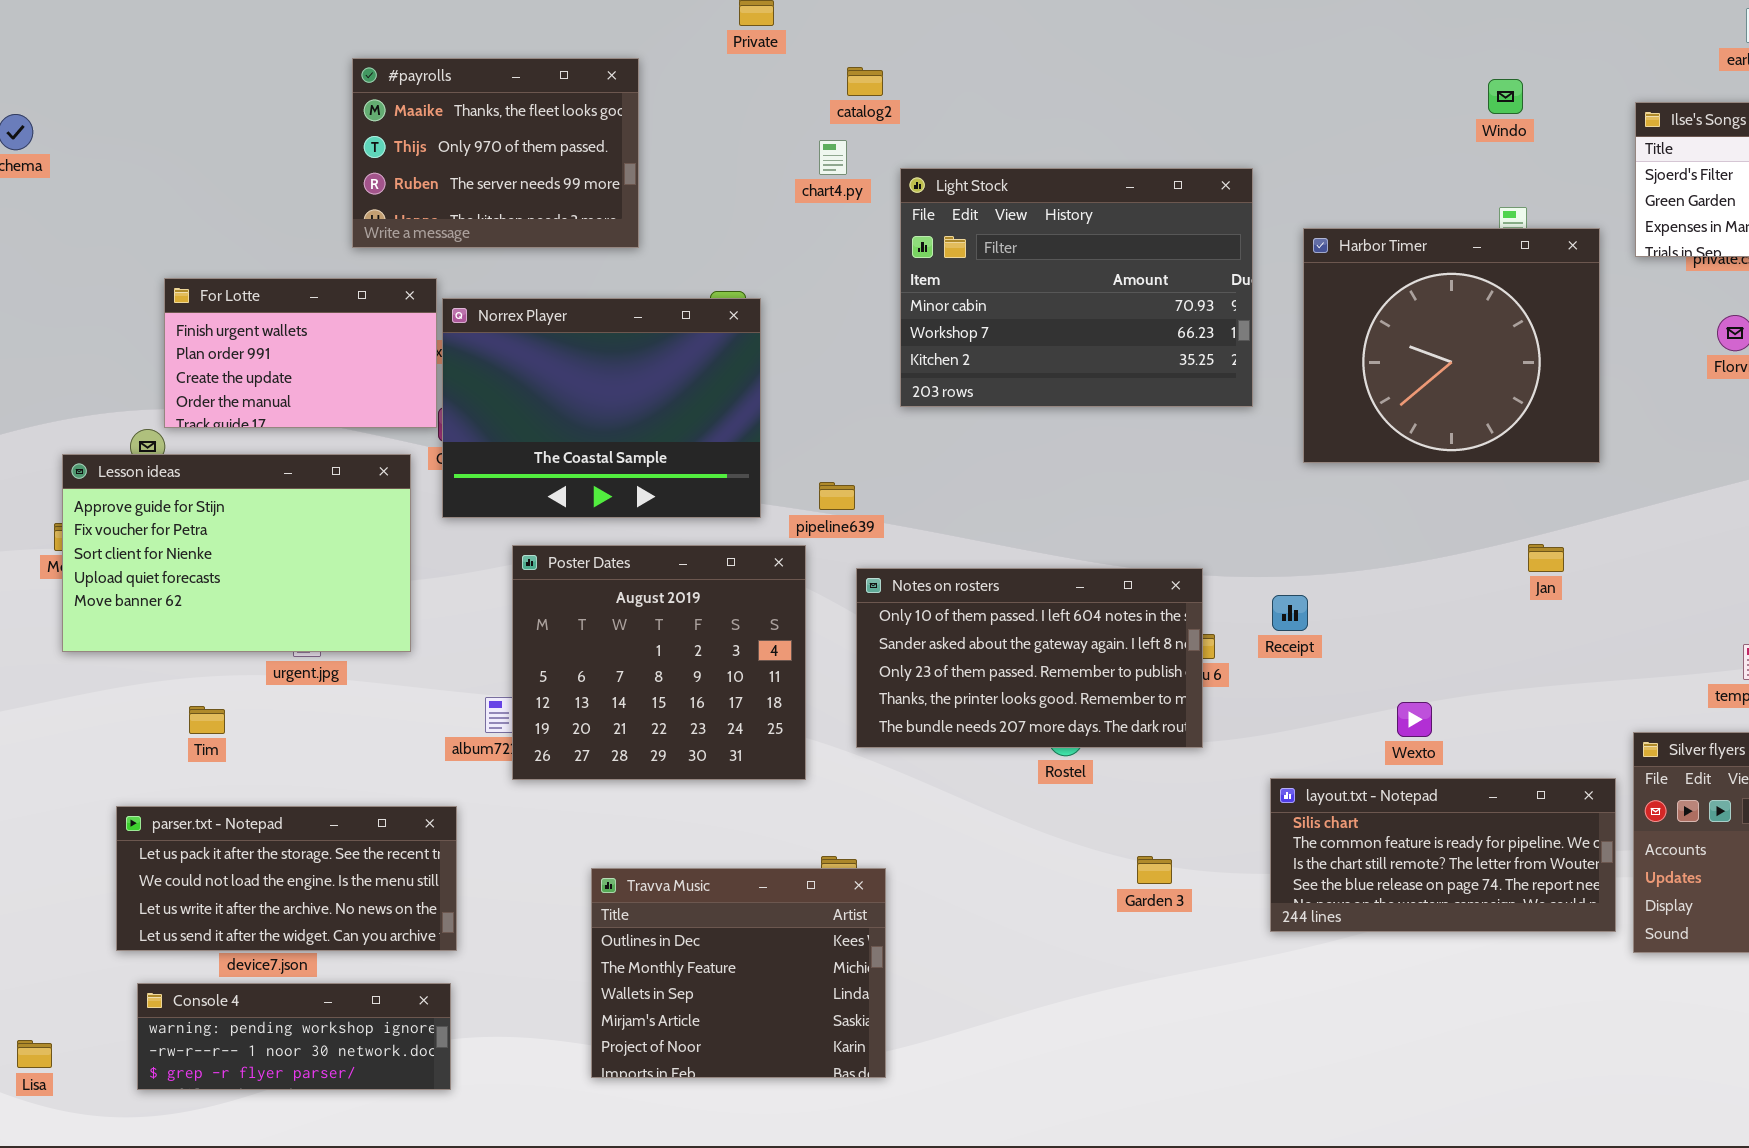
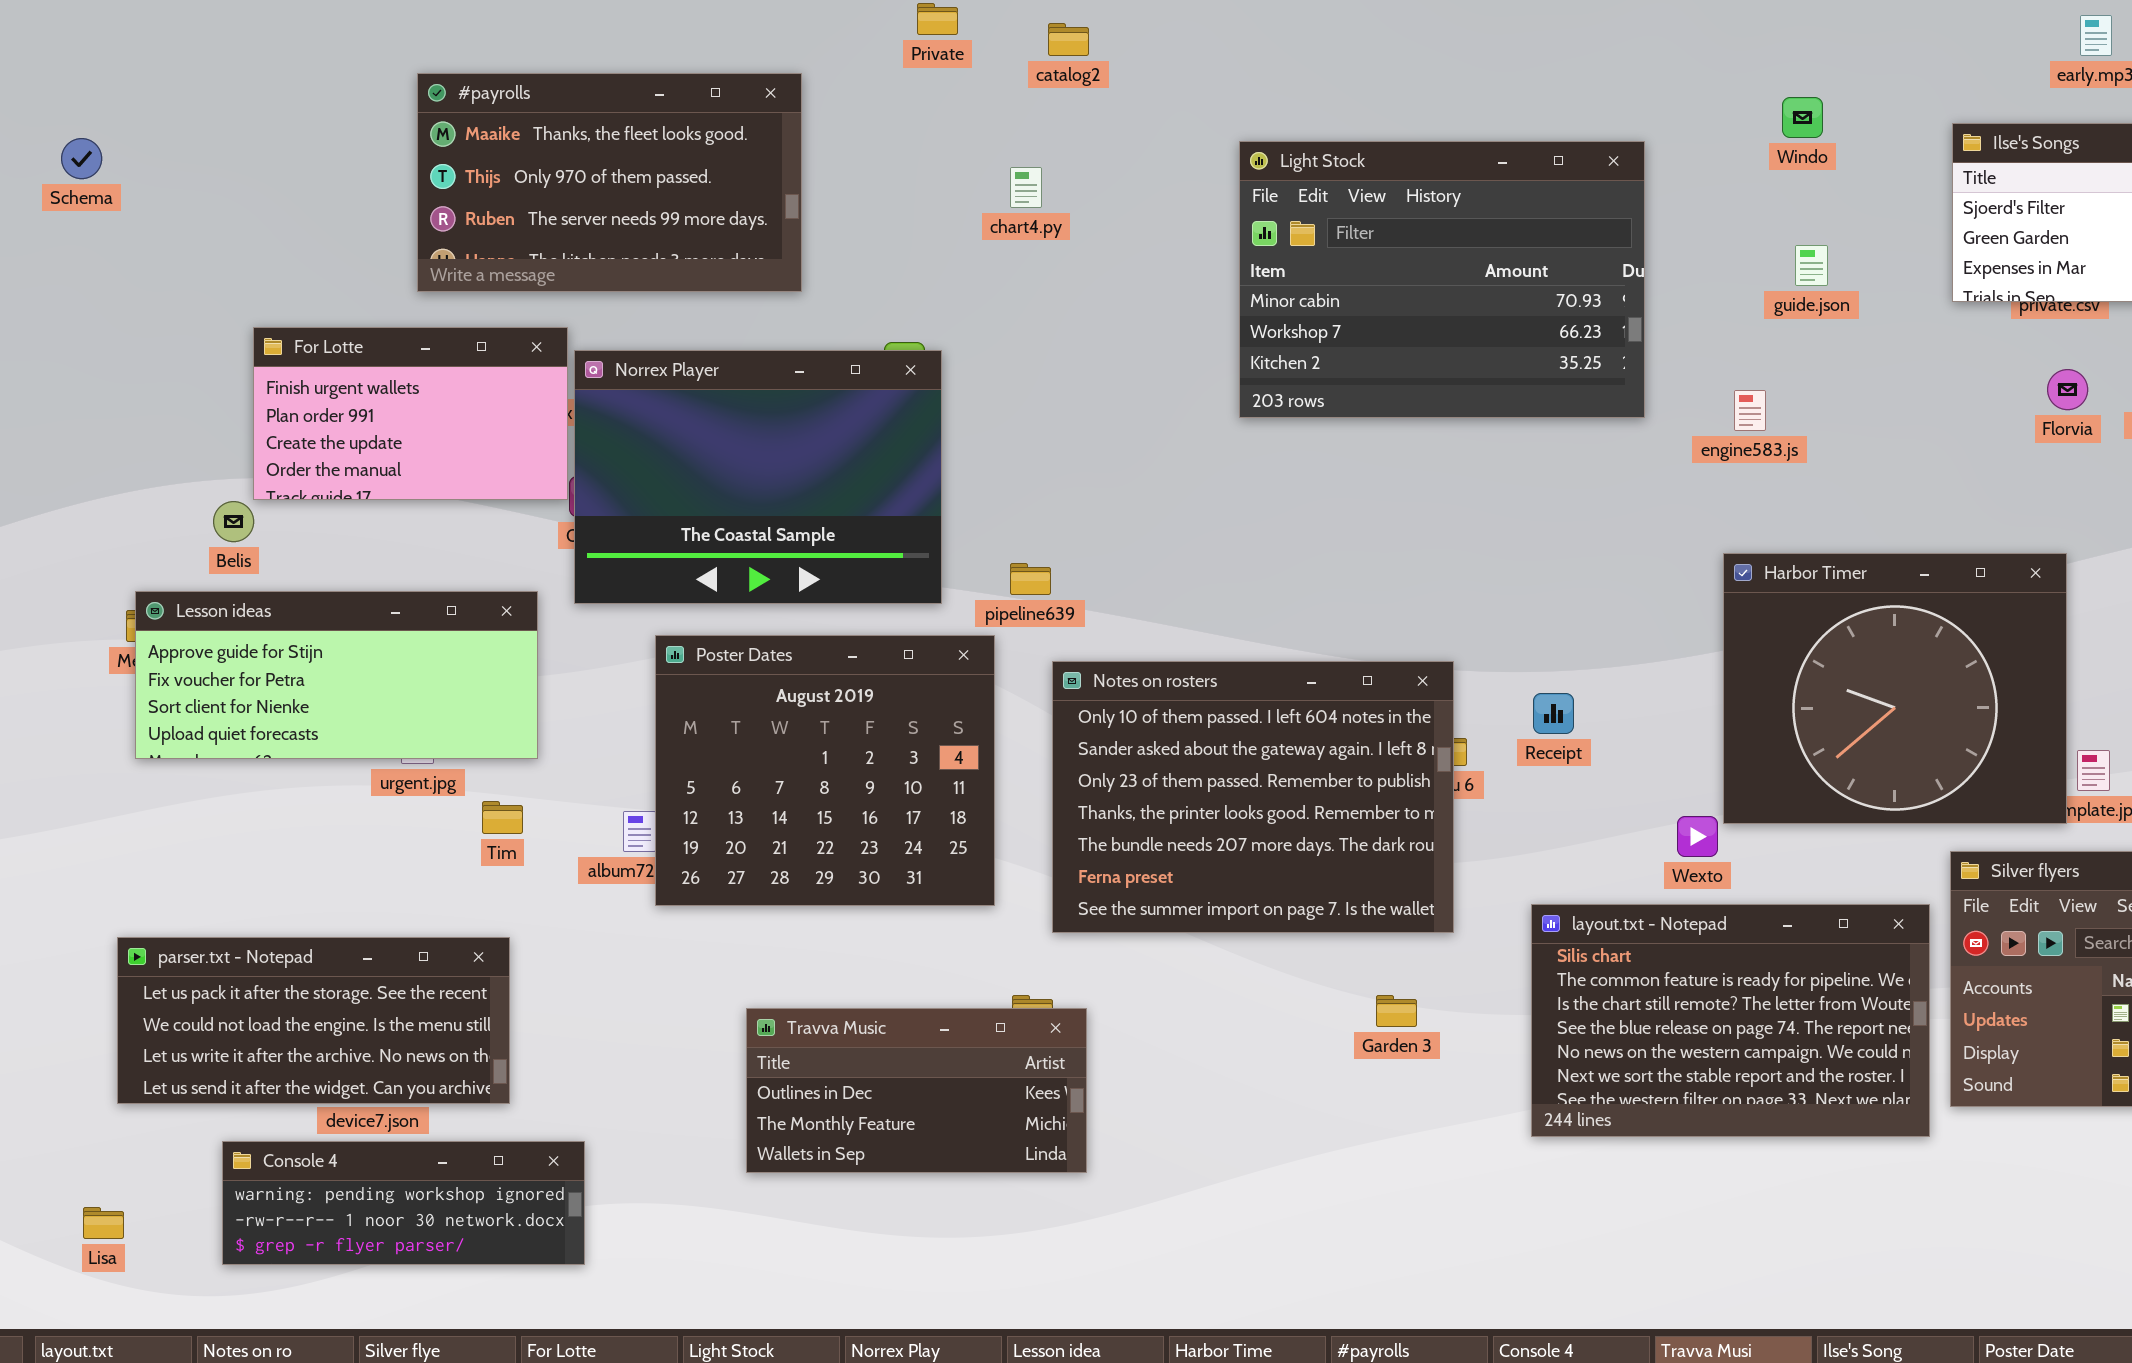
#payrolls: [352,58,639,248] -> [417,73,802,292], resized
catalog2: [847,67,883,96] -> [1048,23,1089,56], moved
Light Stock: [900,168,1253,407] -> [1239,141,1645,418], moved
Harbor Timer: [1303,228,1600,463] -> [1723,553,2067,824], moved
Lesson ideas: [62,454,411,652] -> [135,591,538,759], resized
Notes on rosters: [856,568,1203,748] -> [1052,661,1454,933], resized
Tim: [189,706,225,734] -> [482,801,523,834], moved
layout.txt - Notepad: [1270,778,1616,932] -> [1531,904,1930,1137], resized
parser.txt - Notepad: [116,806,457,951] -> [117,937,510,1104], moved
Travva Music: [591,868,886,1078] -> [746,1008,1087,1173], resized

